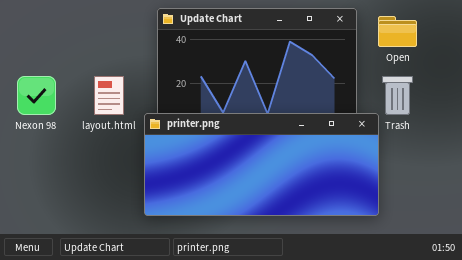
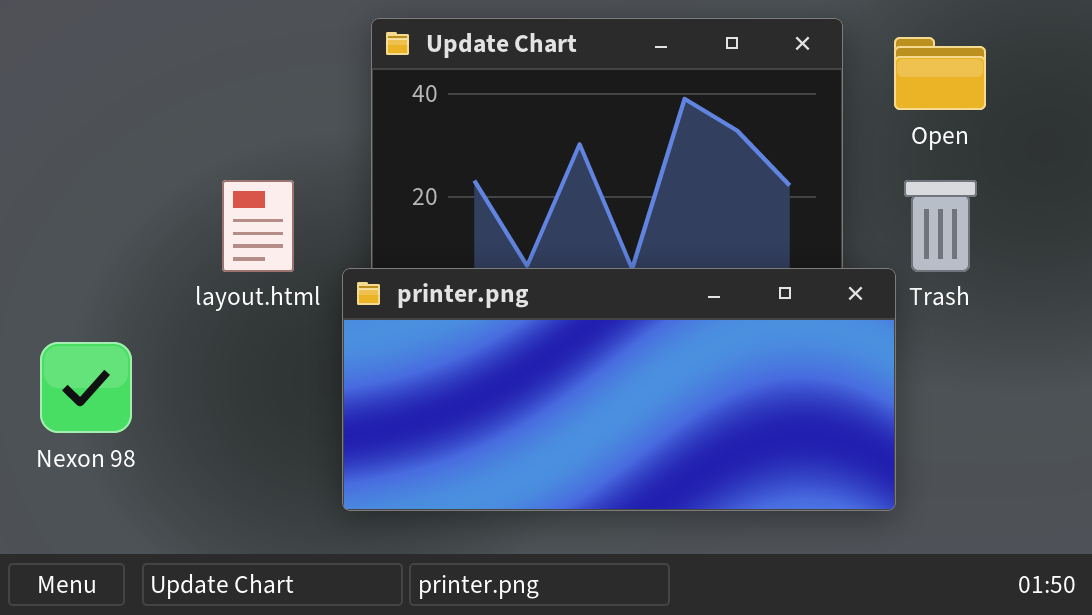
Nexon 98: [17,76,56,115] -> [40,342,132,433], moved

